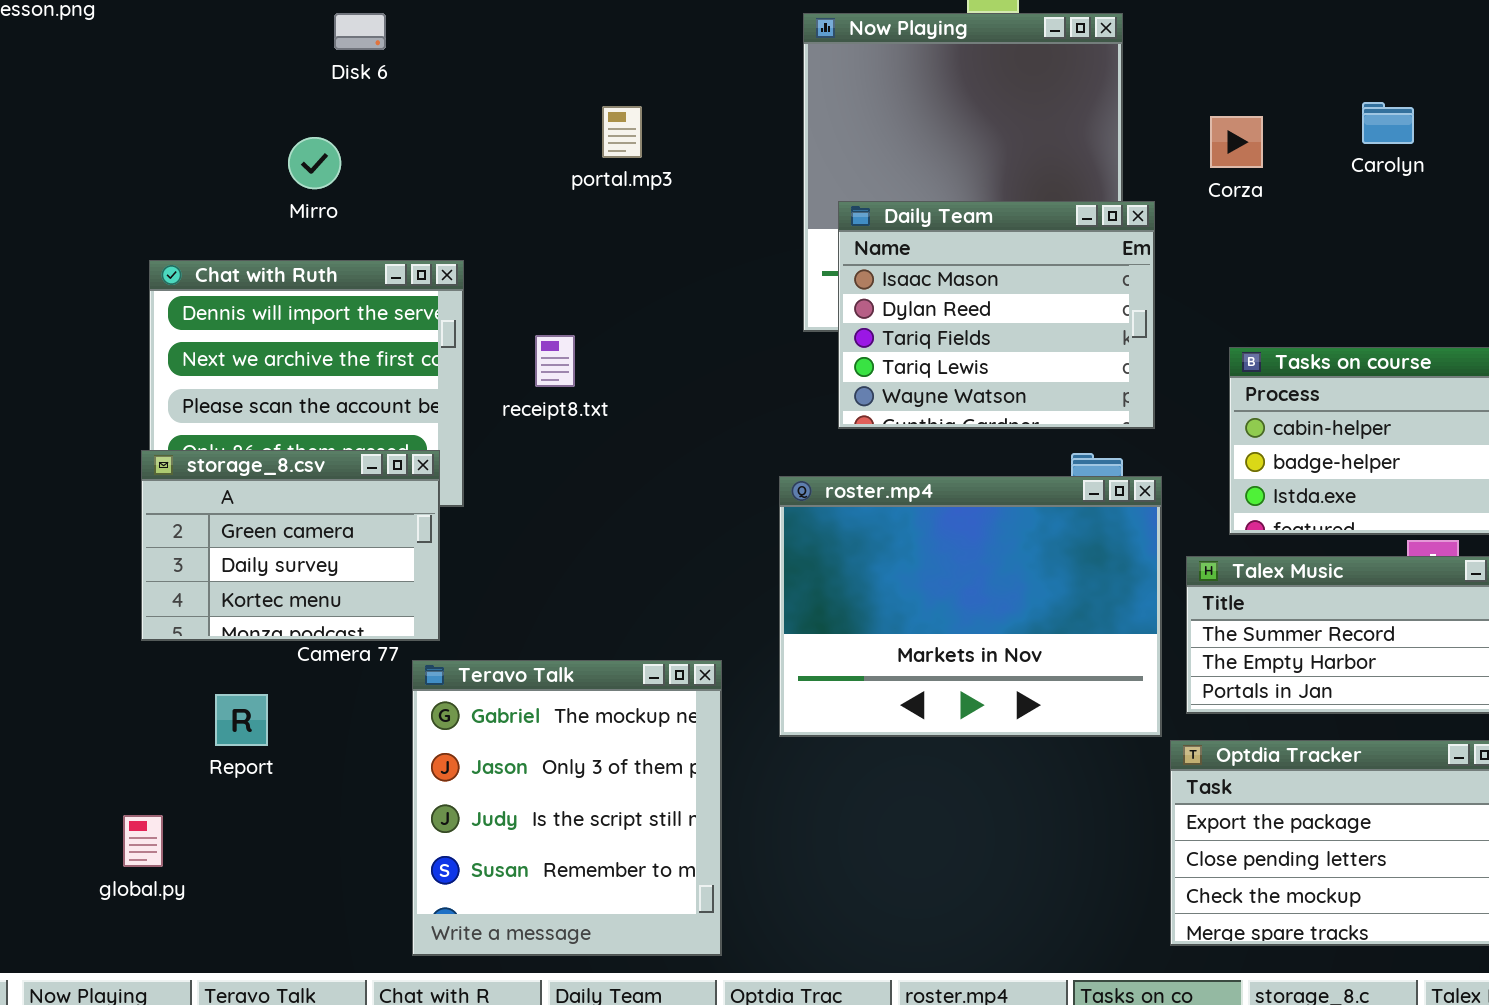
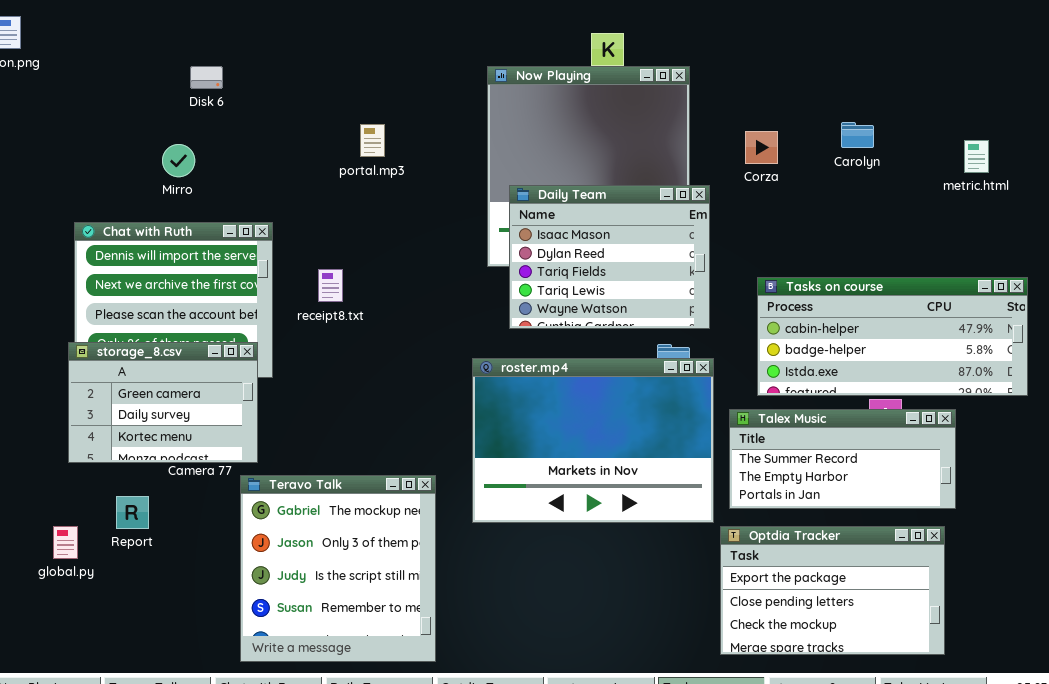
global.py: [123,815,163,867] -> [53,526,78,559], moved

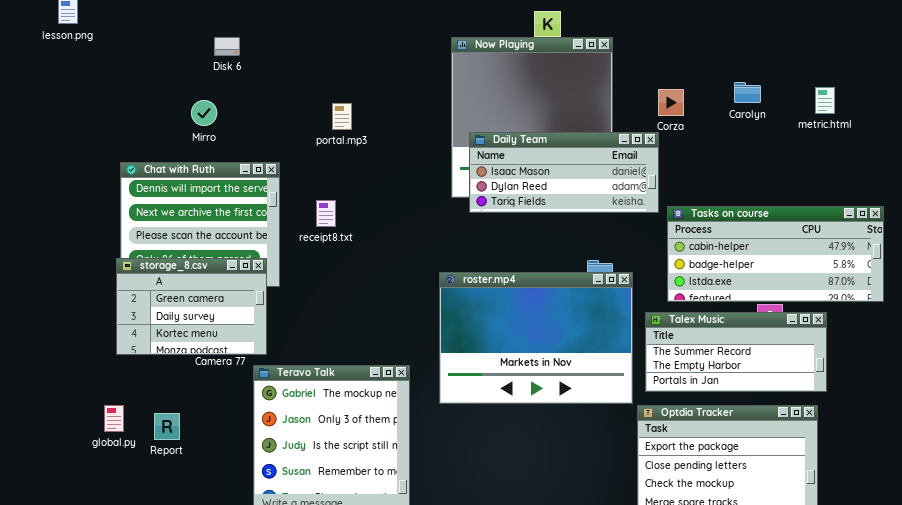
portal.mp3: [360,124,385,157] -> [332,103,352,130], moved
metric.html: [964,140,989,173] -> [815,87,835,114], moved
Daily Team: [509,185,710,329] -> [469,132,659,213], resized
Report: [116,496,149,529] -> [154,413,180,440], moved

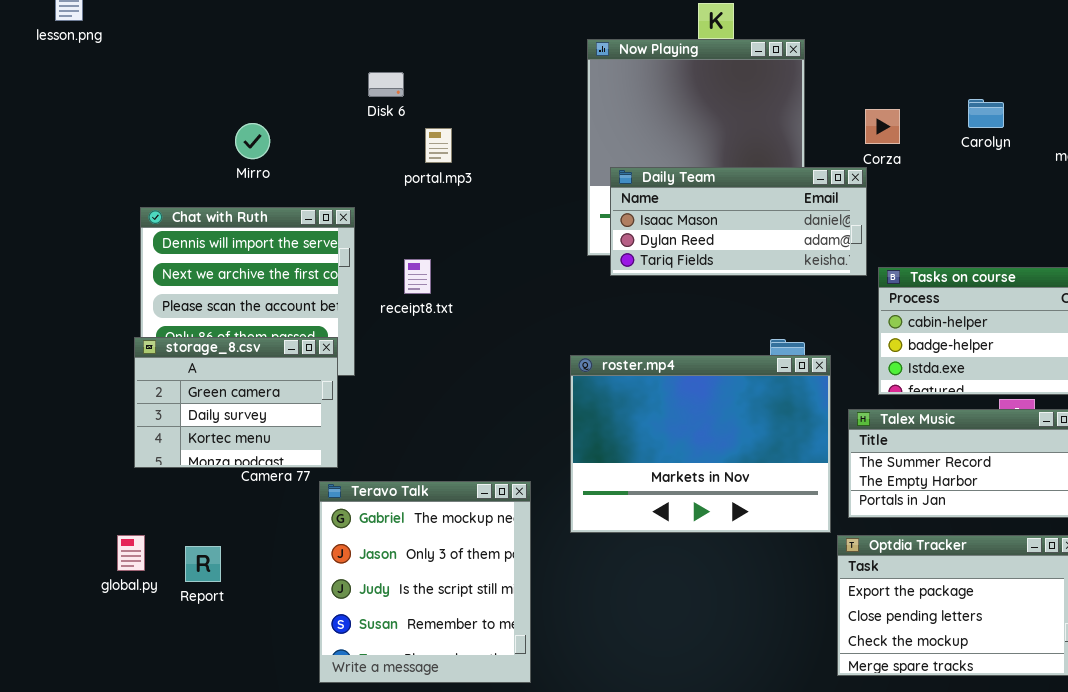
Disk 6: [214,37,240,56] -> [368,72,404,97], moved

